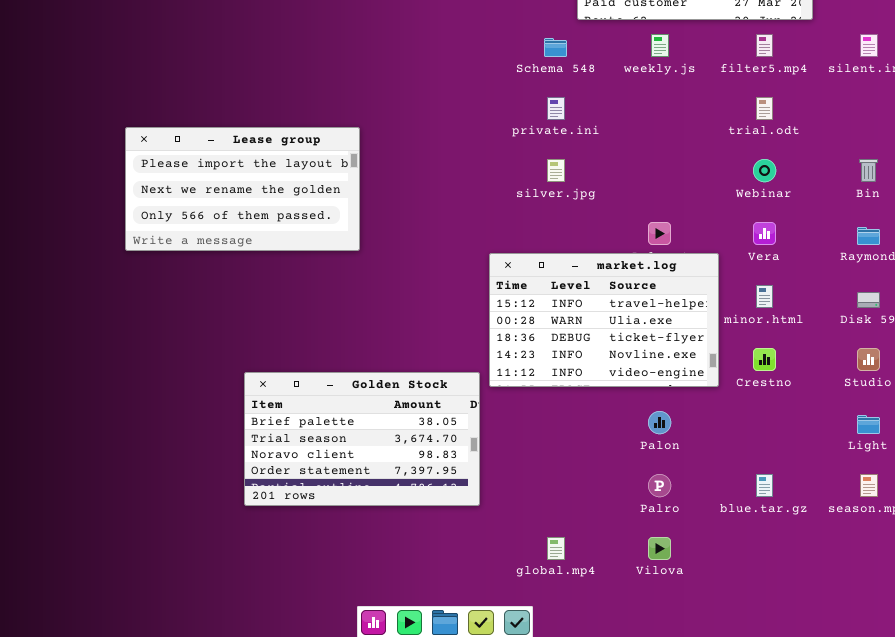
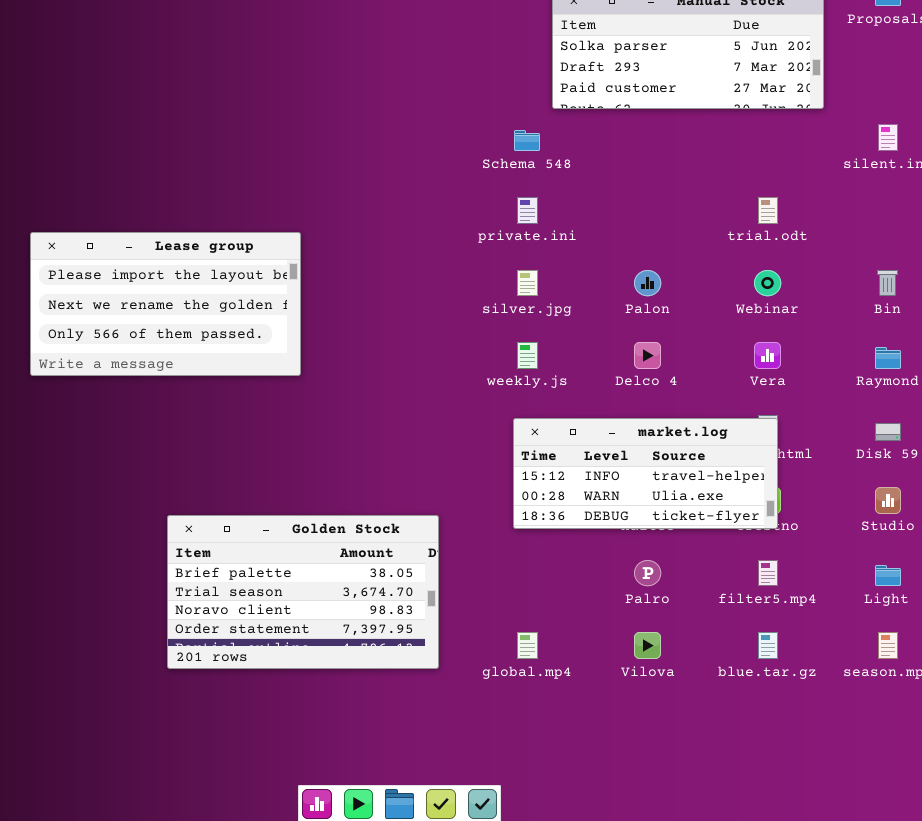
weekly.js: [651,34,669,57] -> [517,342,538,369], moved
filter5.mp4: [756,34,773,57] -> [758,560,778,586], moved
market.log: [489,253,719,387] -> [513,418,778,529], moved, resized
Palon: [648,411,671,434] -> [634,270,661,296], moved
Palro: [648,474,671,497] -> [634,560,661,586], moved
global.mp4: [547,537,565,560] -> [517,632,538,659], moved
Vilova: [648,537,671,560] -> [634,632,661,659], moved

